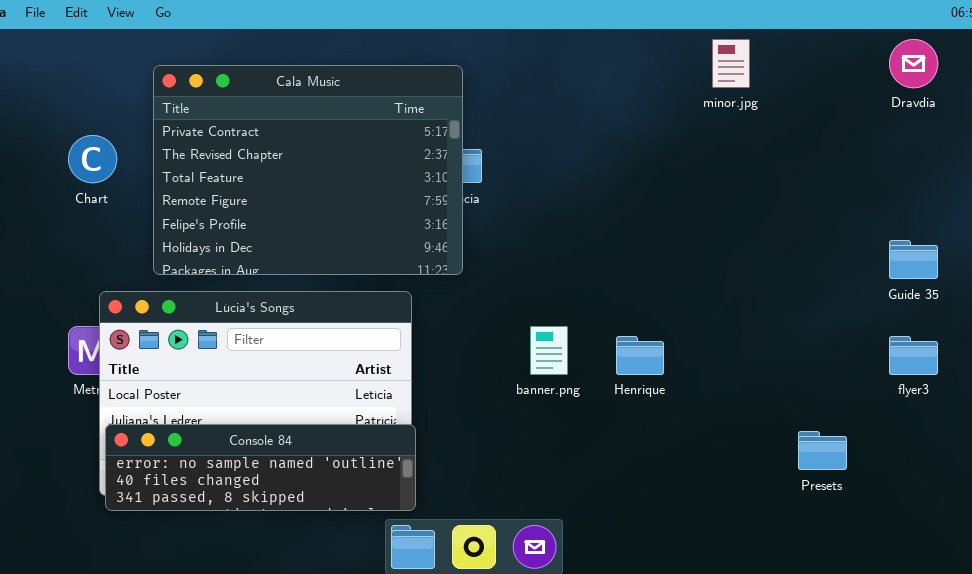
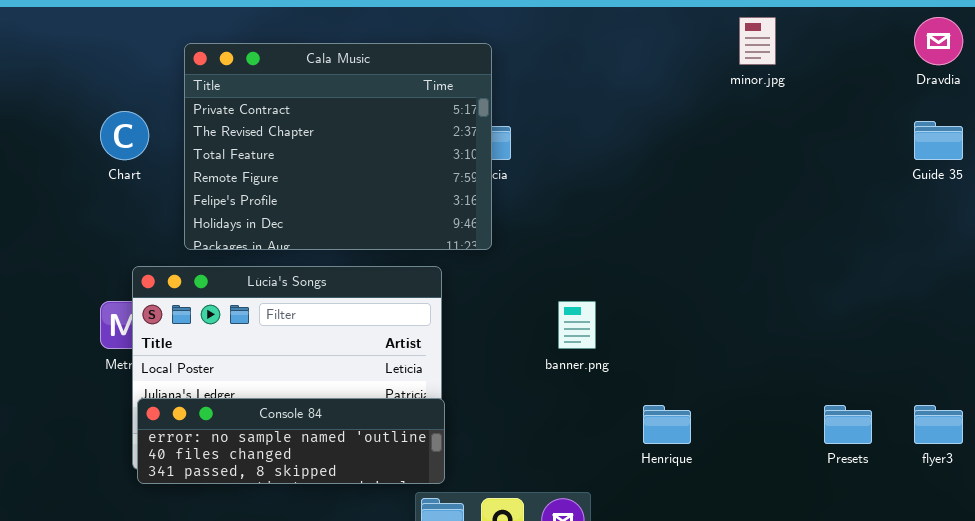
Guide 35: [889,240,938,279] -> [914,121,963,160], moved
Henrique: [616,336,664,375] -> [643,405,691,444], moved
flyer3: [889,336,938,375] -> [914,405,963,444], moved

